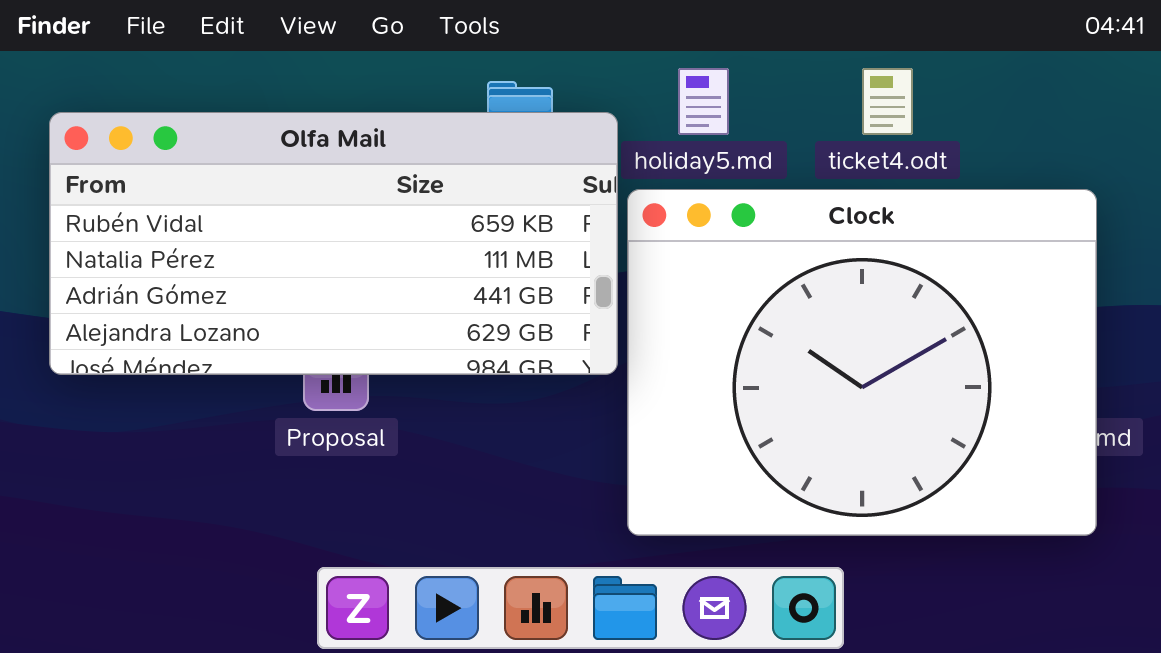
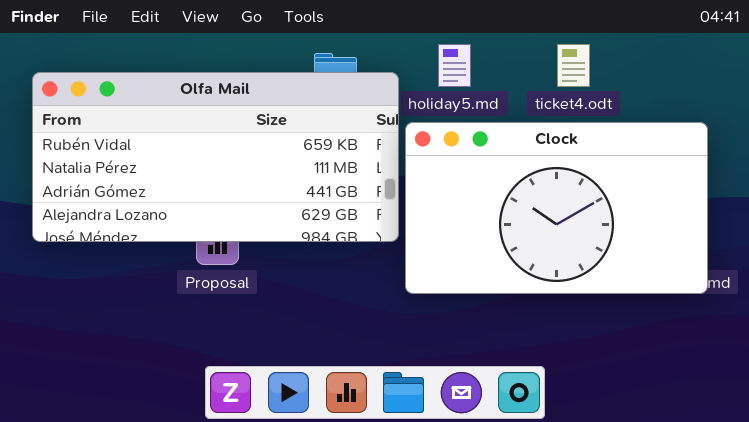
Clock: [627,189,1097,536] -> [405,122,708,294], resized

